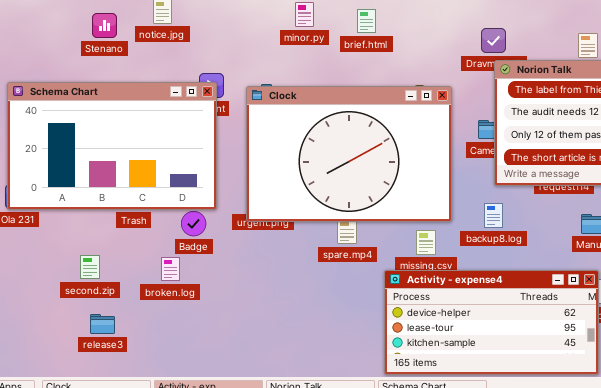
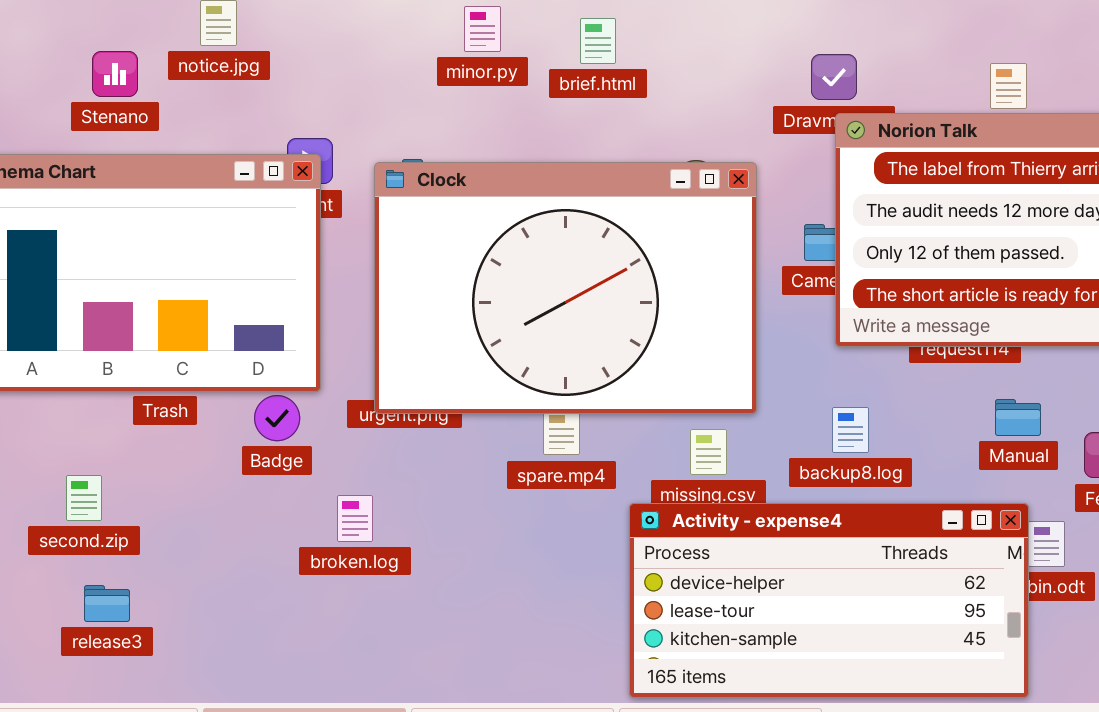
Stenano: [92,13,117,38] -> [92,51,138,97], moved
backup8.log: [484,203,503,228] -> [832,407,869,453], moved
broken.log: [161,257,180,281] -> [337,495,373,542], moved

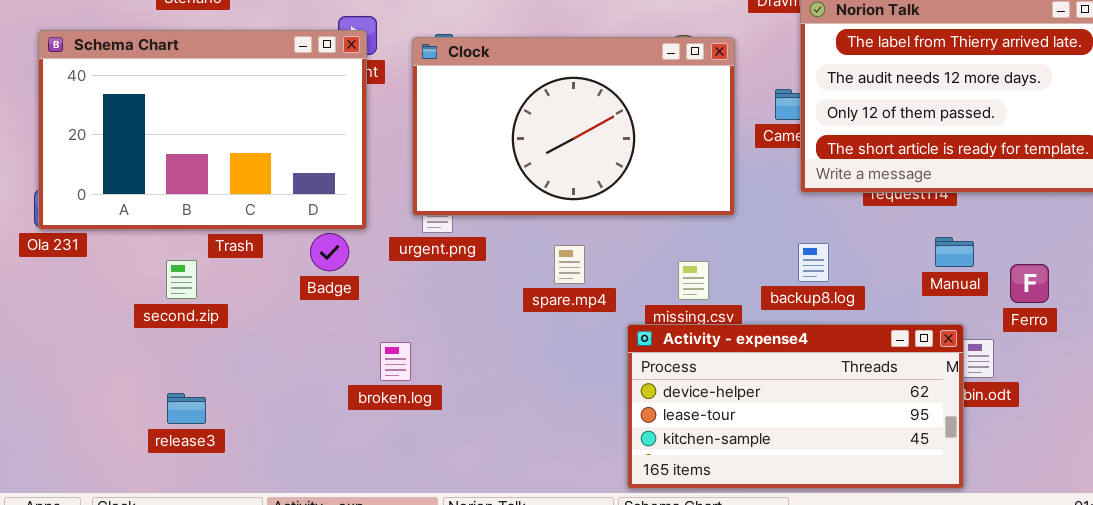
Clock: [374,162,757,414] -> [412,37,735,216], resized
second.zip: [66,475,102,521] -> [166,260,197,299], moved
broken.log: [337,495,373,542] -> [380,342,411,381], moved

